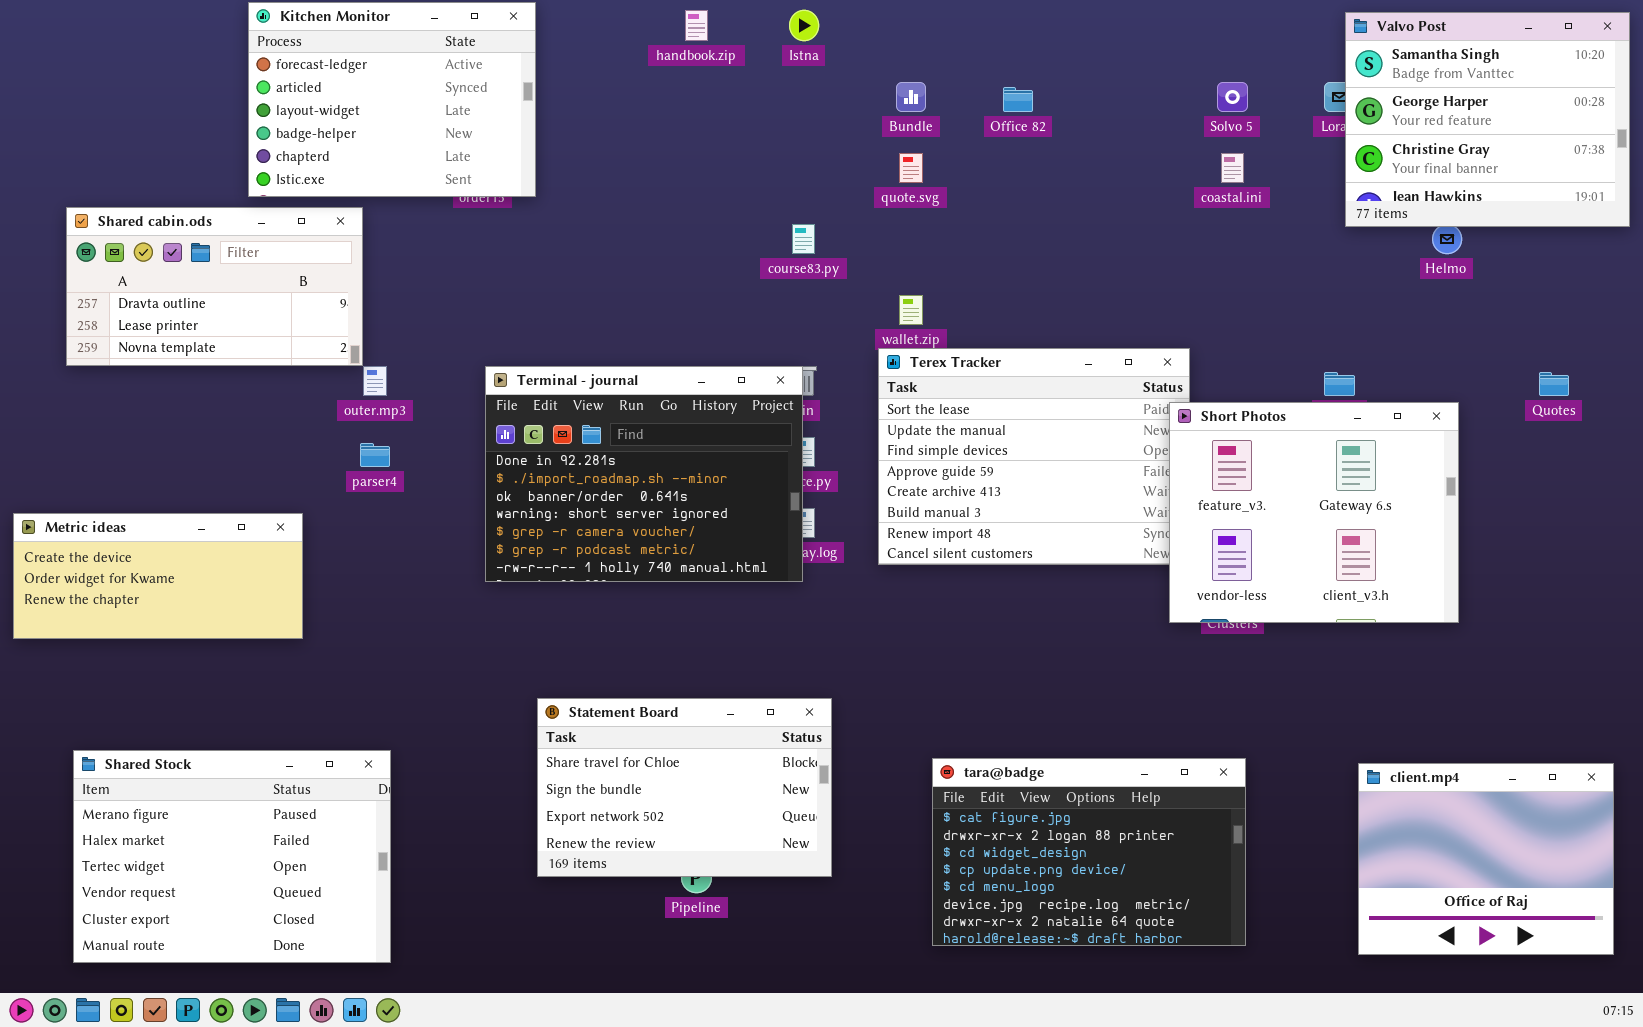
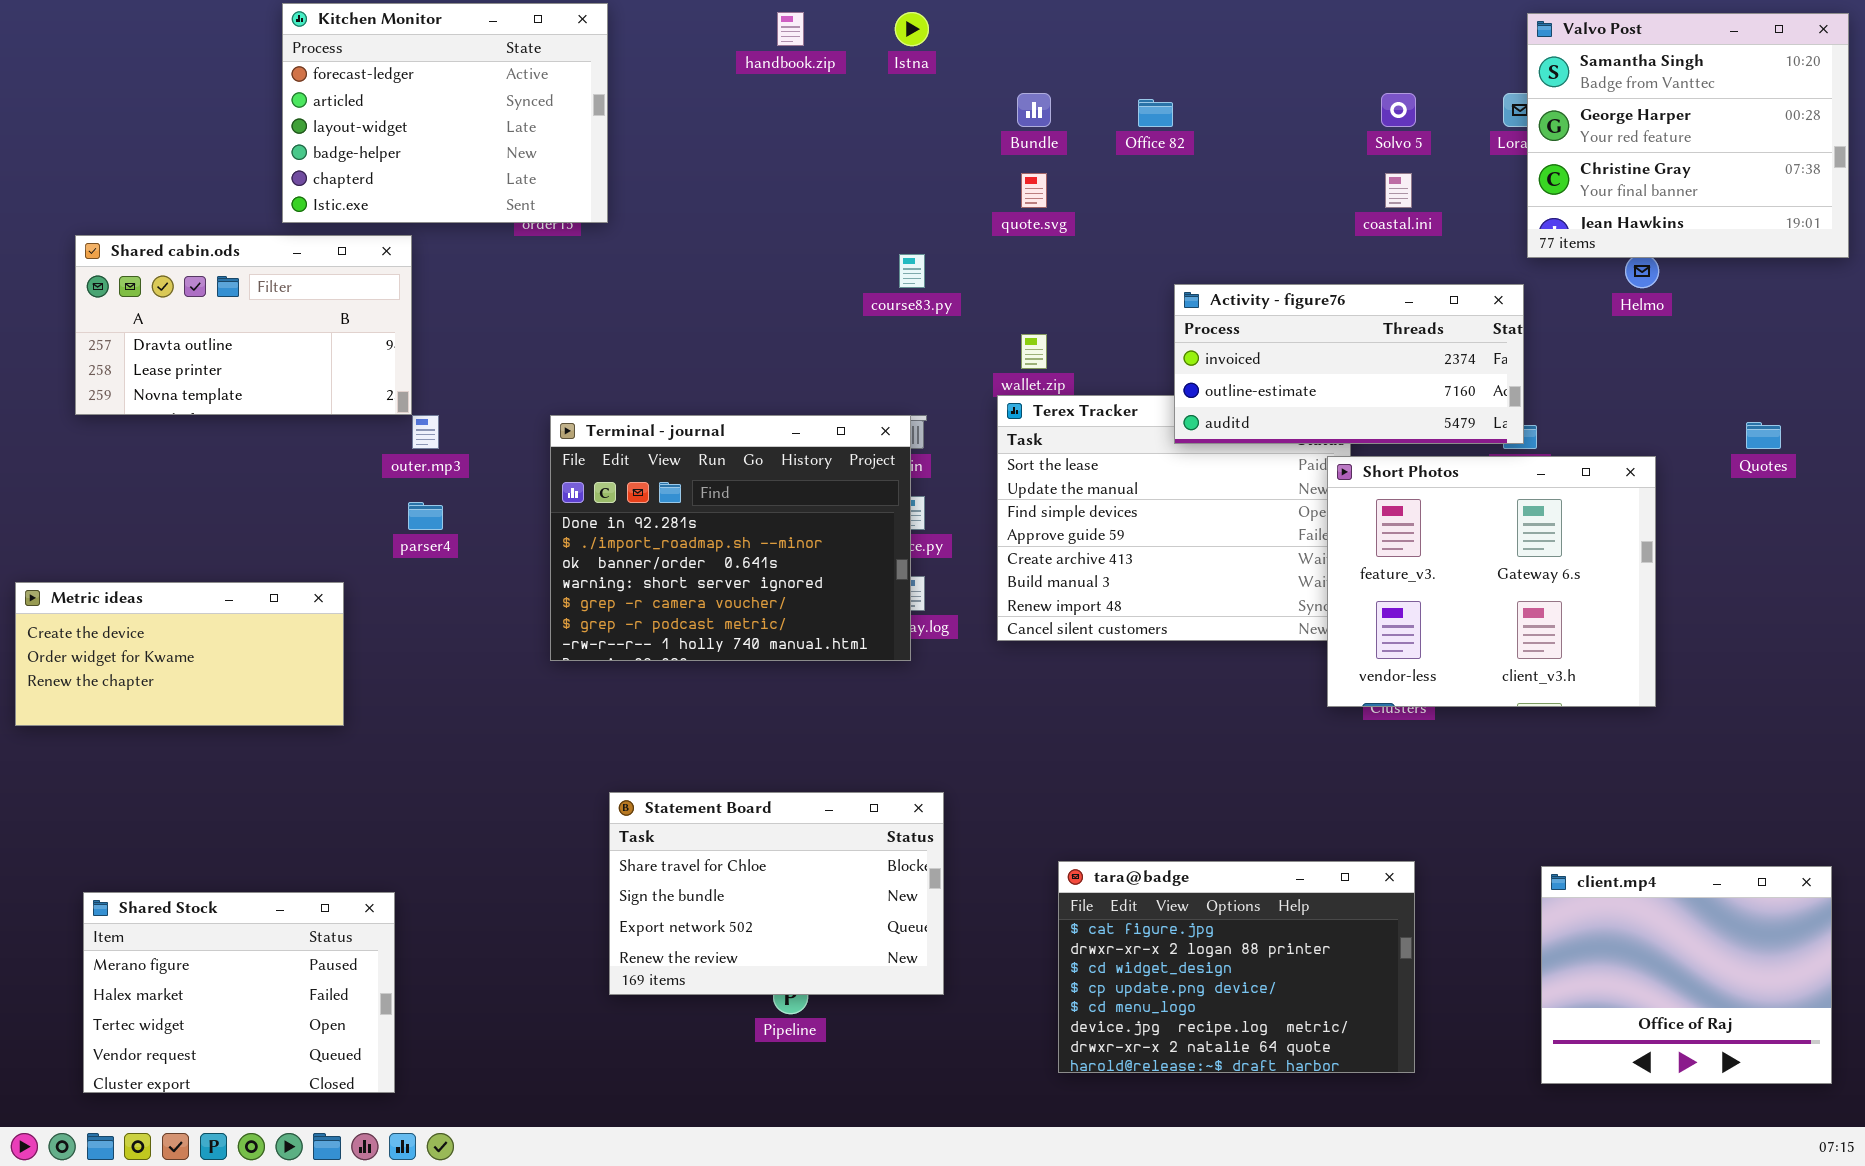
Activity - figure76: none -> [1174,284,1524,444], opened
Shared Stock: [73,750,391,963] -> [83,892,395,1093], resized

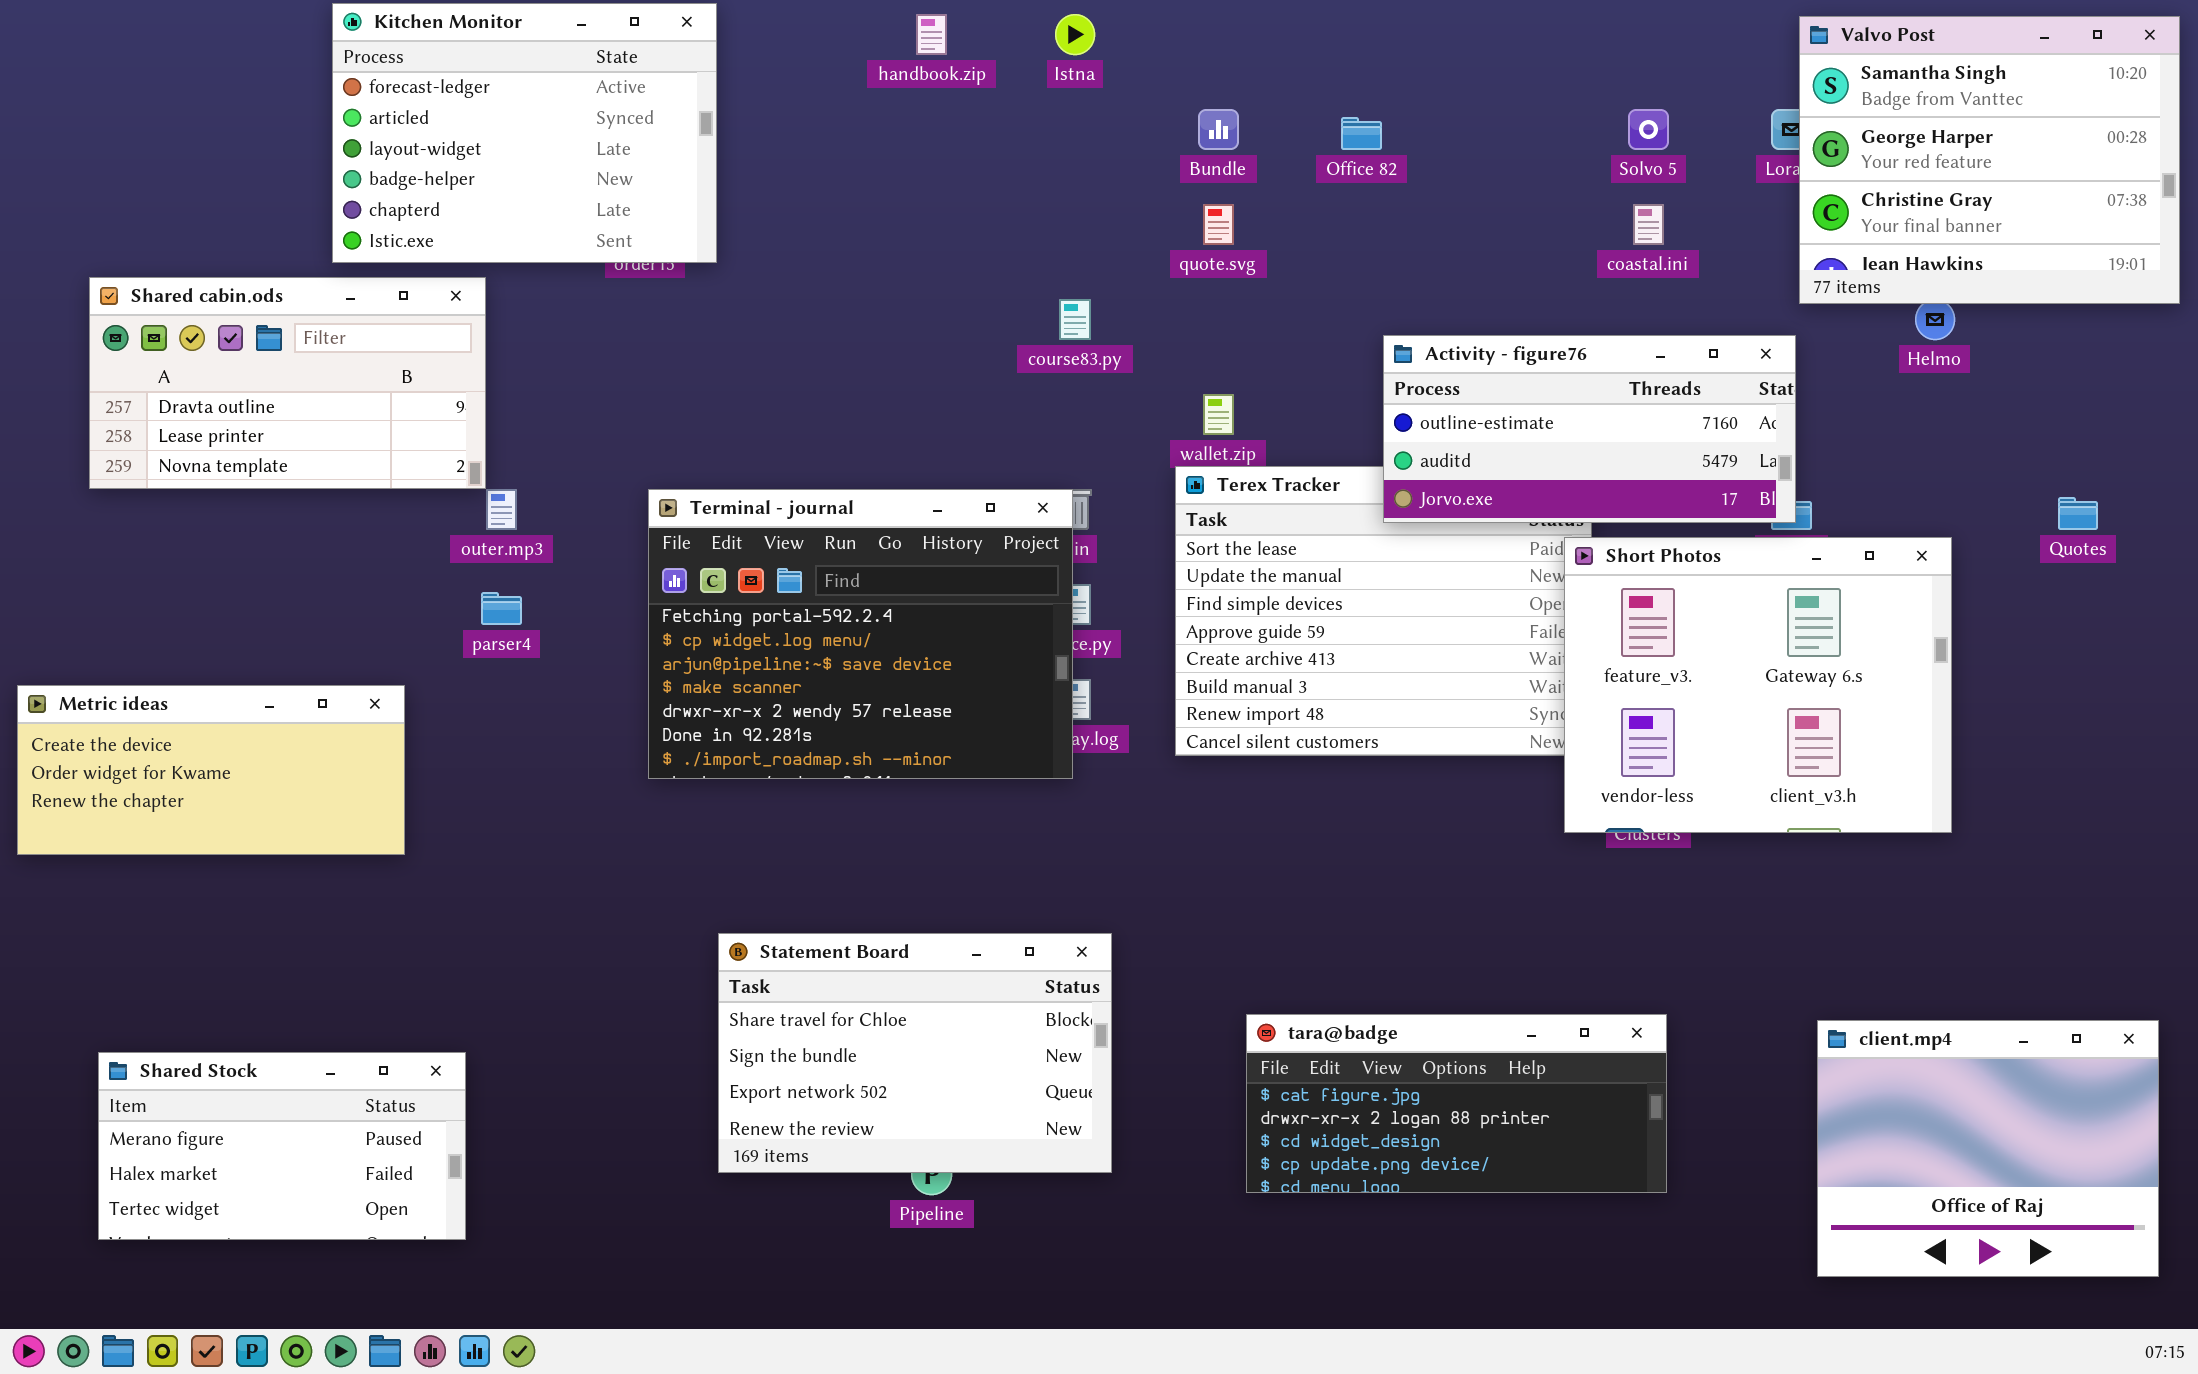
Activity - figure76: [1174,284,1524,444] -> [1383,335,1796,523], scrolled down 1 row
Terminal - journal: [550,415,911,661] -> [648,489,1073,779], scrolled up 5 rows
tara@badge: [1058,861,1415,1073] -> [1246,1014,1667,1193], resized
Shared Stock: [83,892,395,1093] -> [98,1052,466,1240], resized

